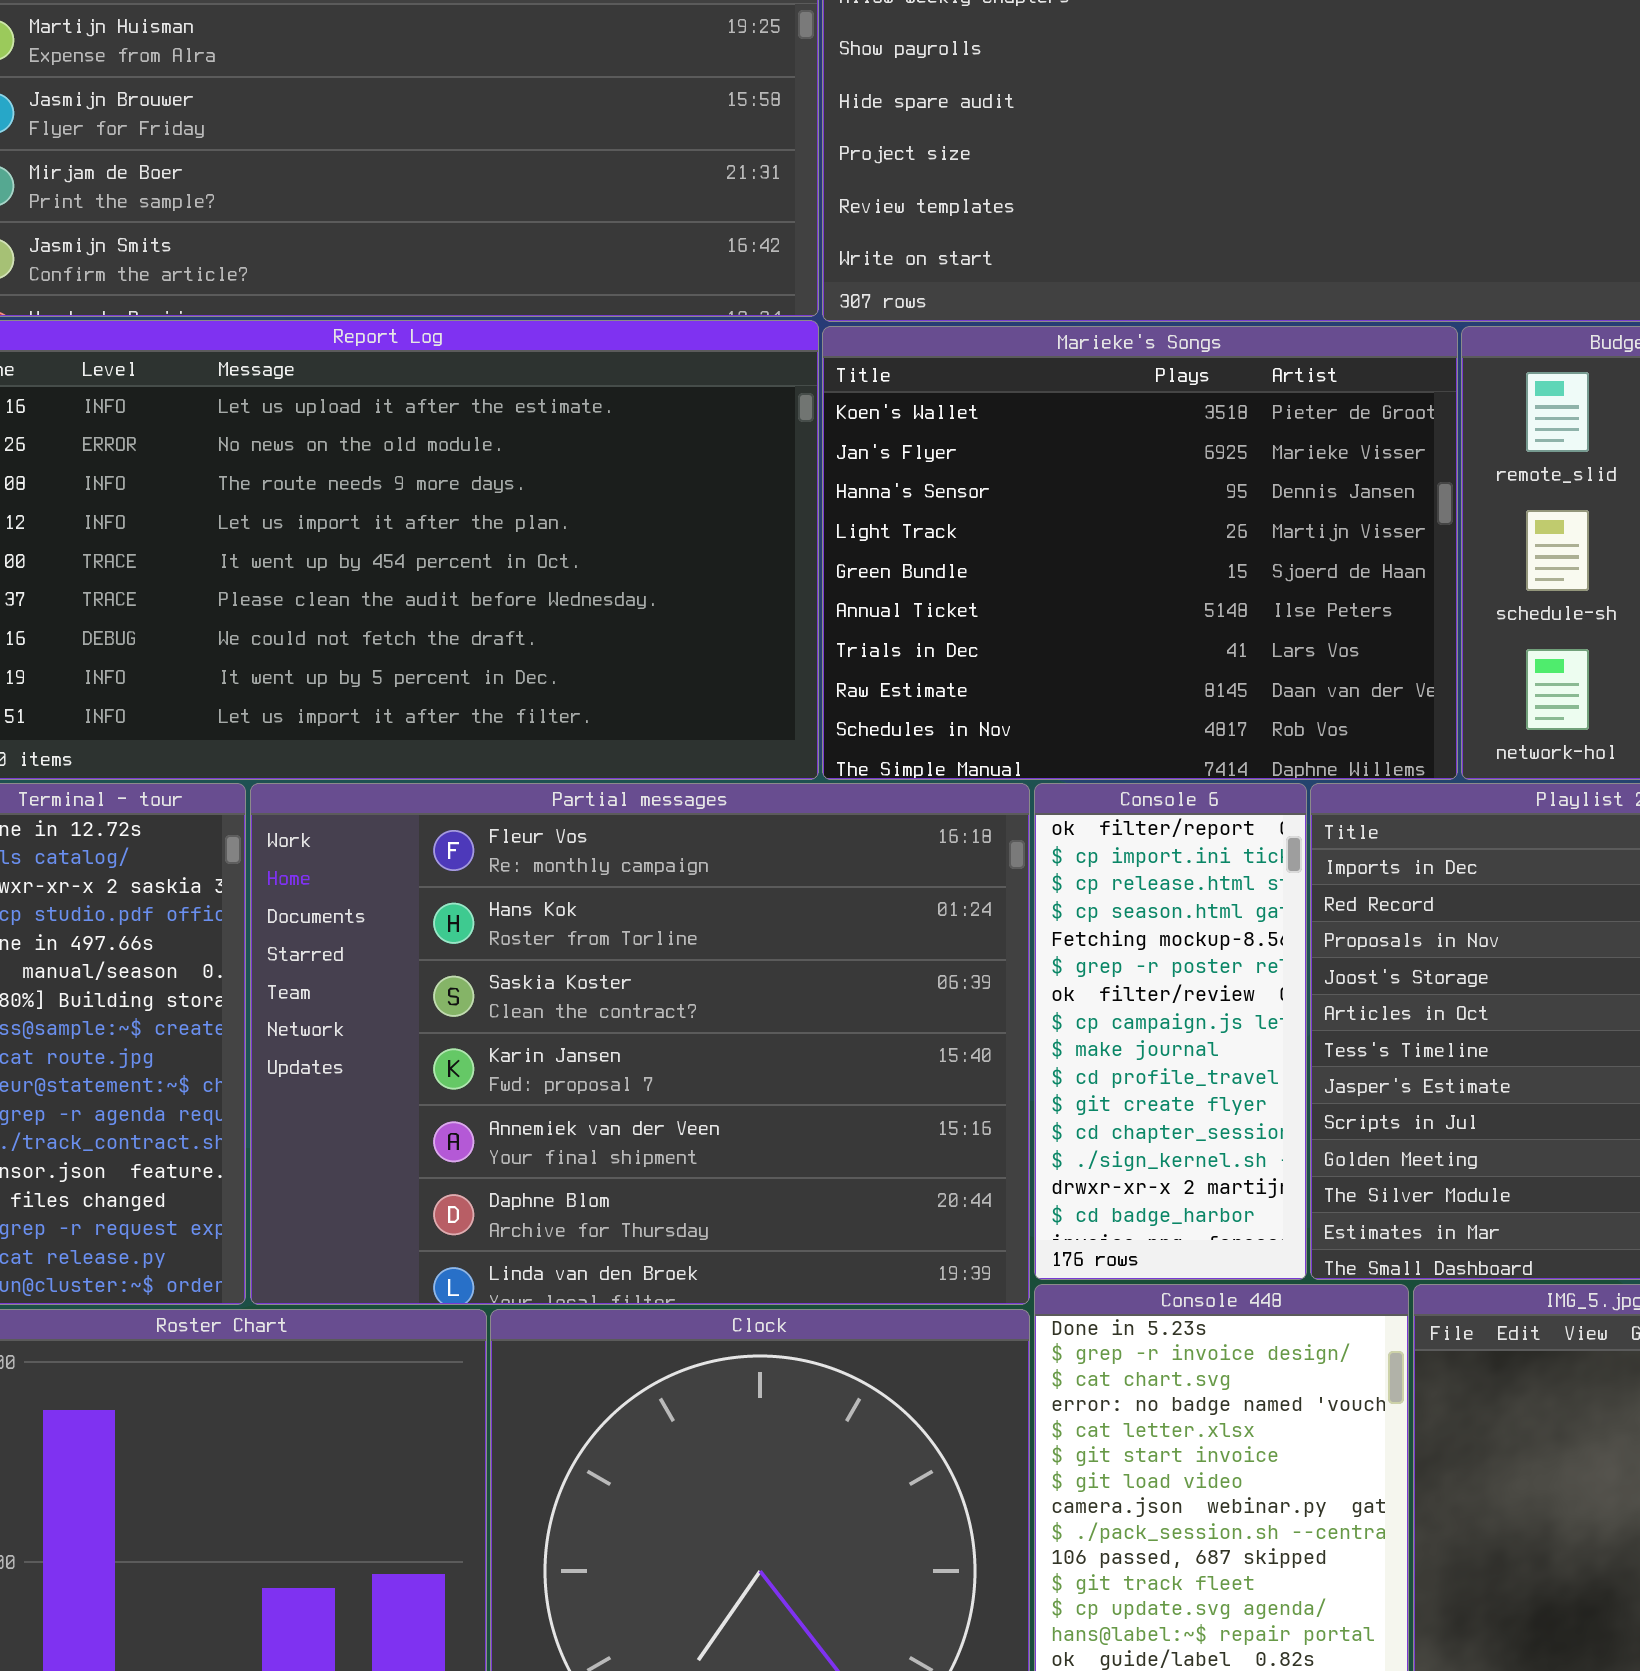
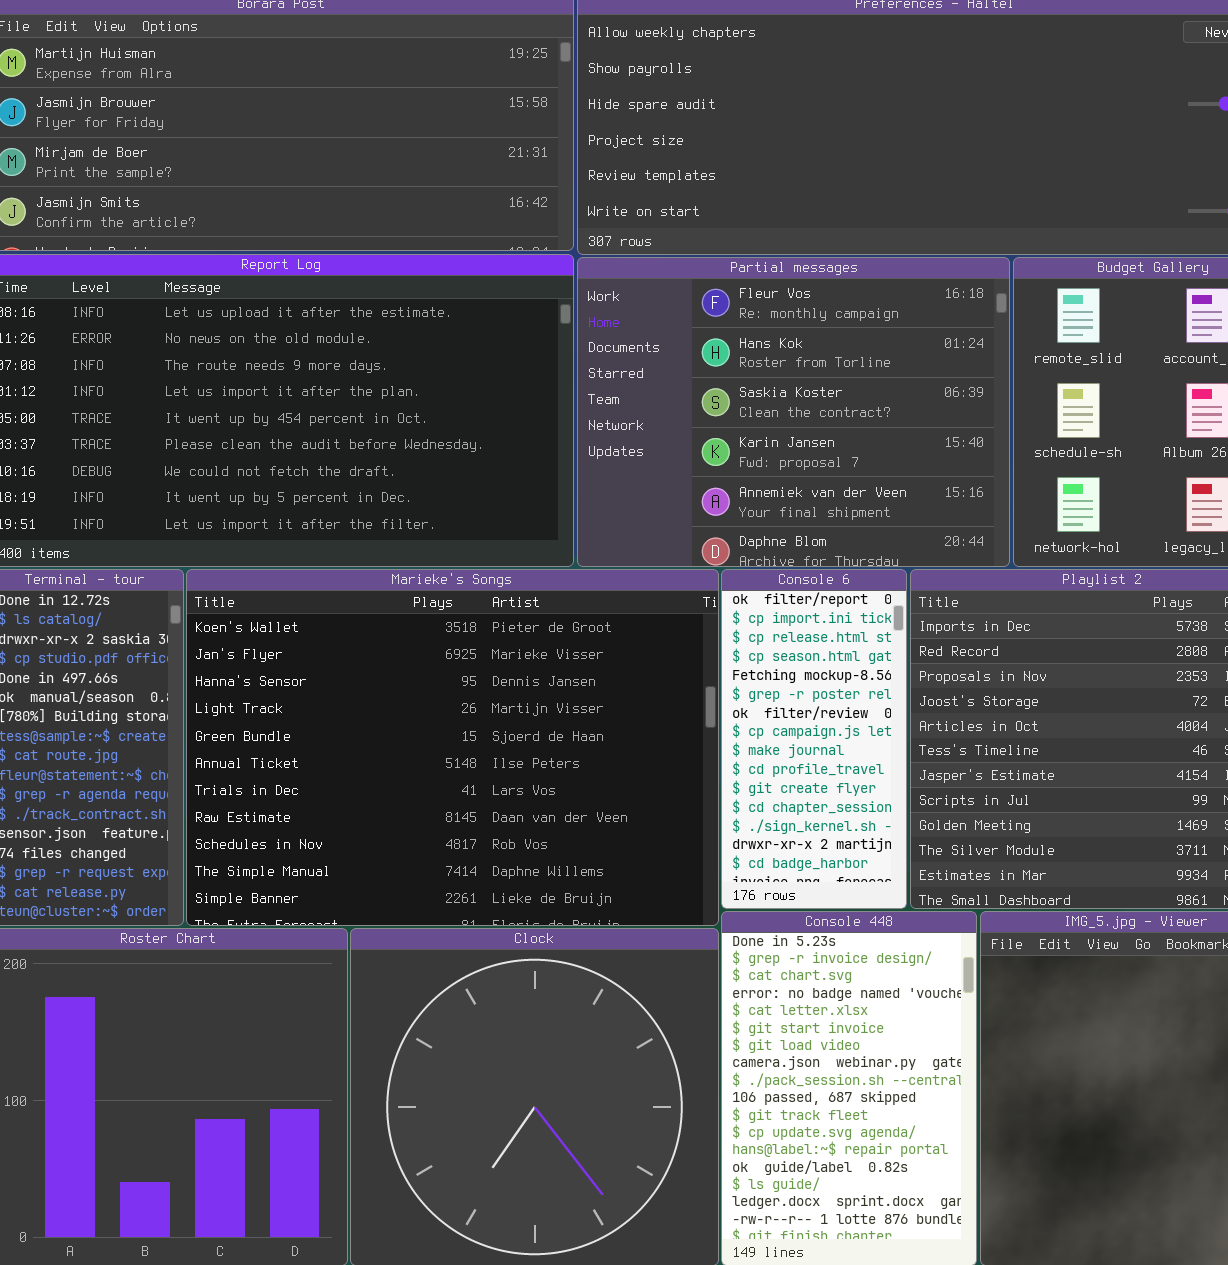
Marieke's Songs: [822,326,1458,780] -> [186,569,719,926], moved, resized
Partial messages: [250,783,1030,1305] -> [577,257,1010,567], moved, resized

